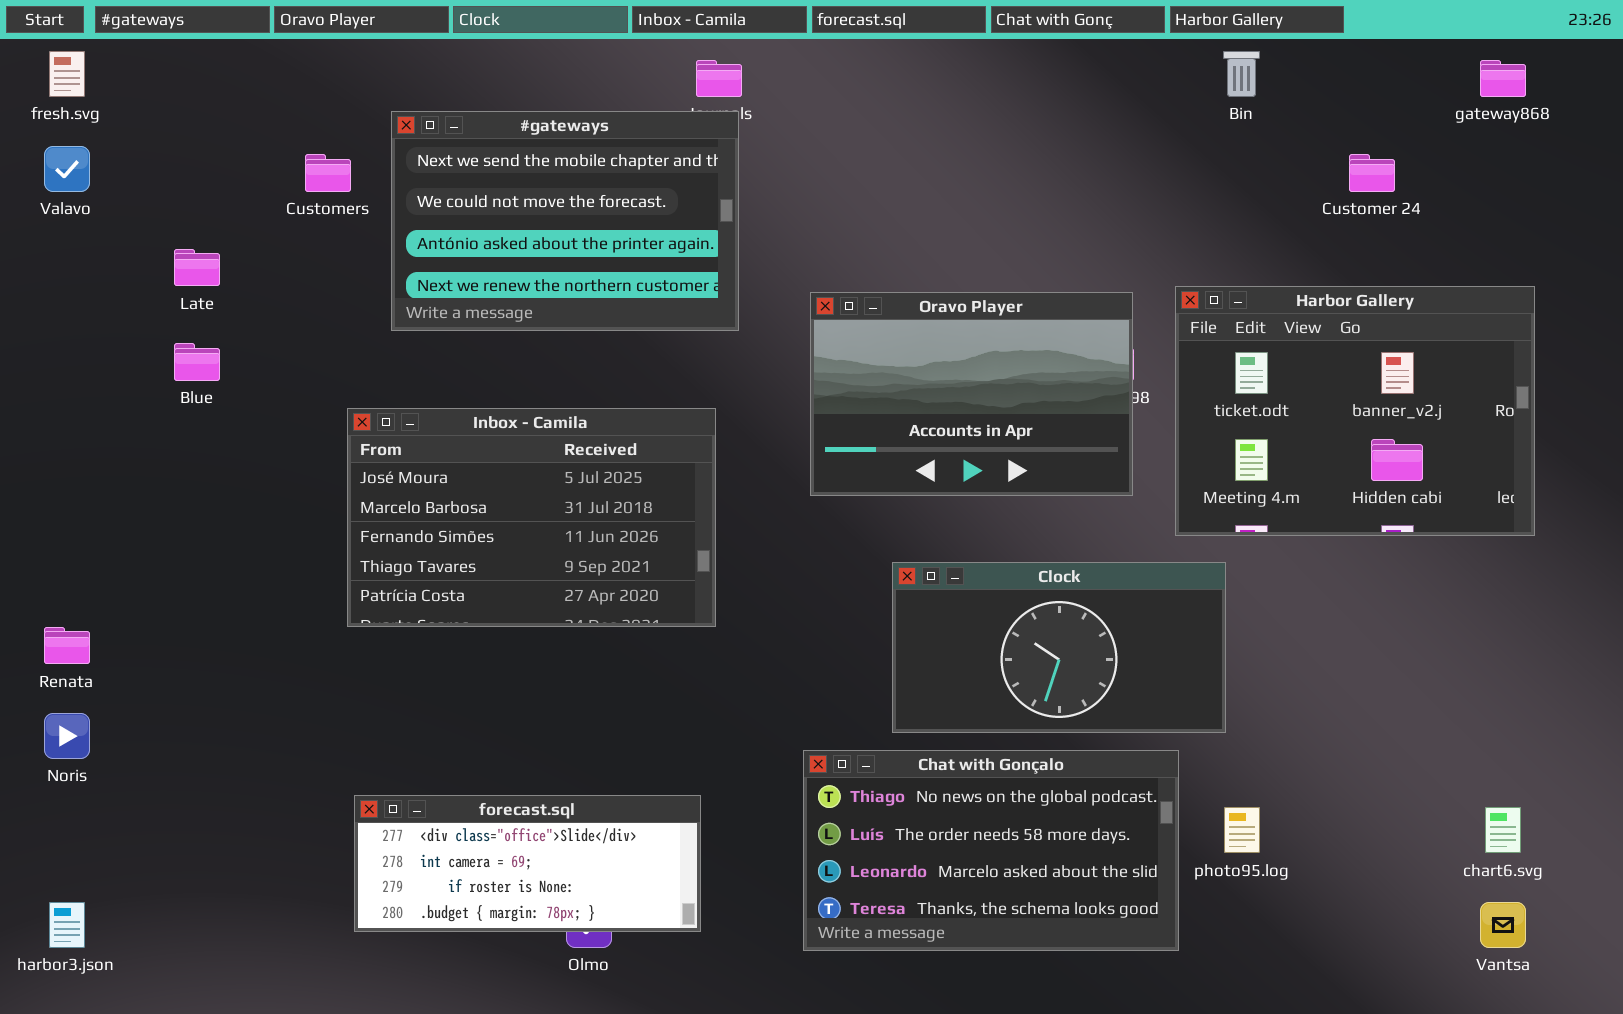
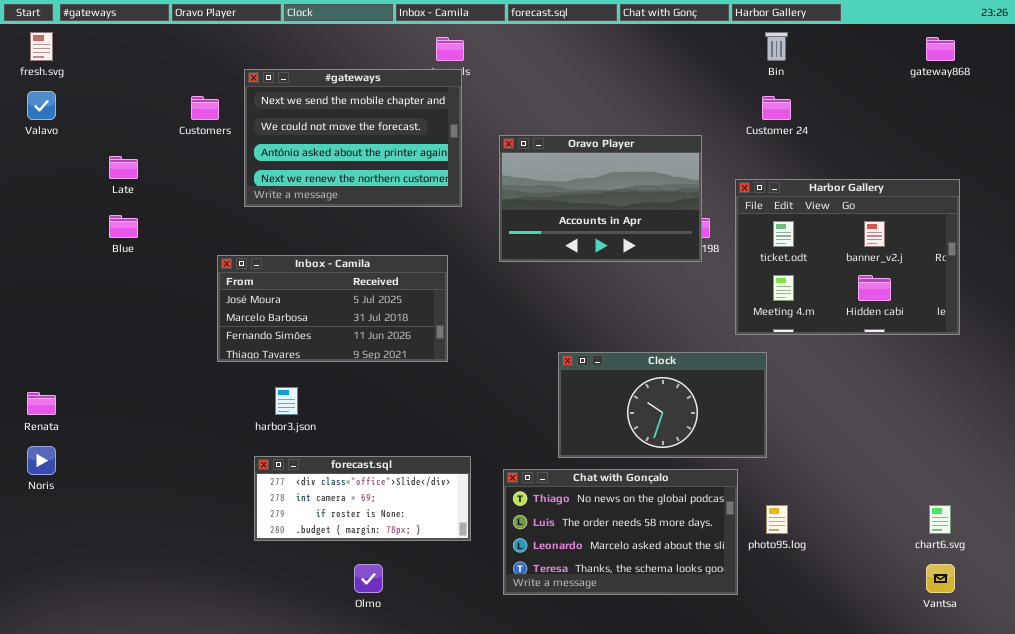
Customer 24: [1349,154,1395,192] -> [762,96,791,120], moved
Oravo Player: [810,292,1133,496] -> [499,135,702,262], moved
Inbox - Camila: [347,408,716,627] -> [217,255,448,362], resized
forecast.sql: [354,795,701,932] -> [254,456,471,541], moved
harbor3.json: [49,902,85,948] -> [275,387,298,415], moved

